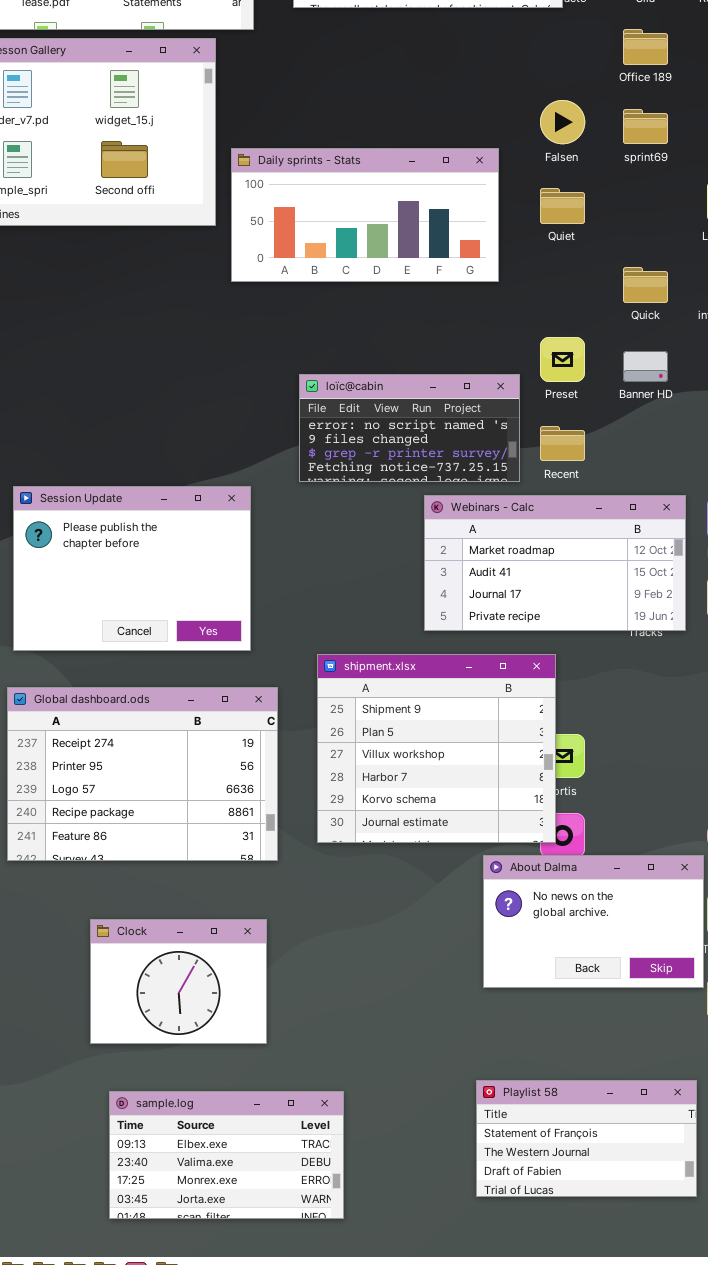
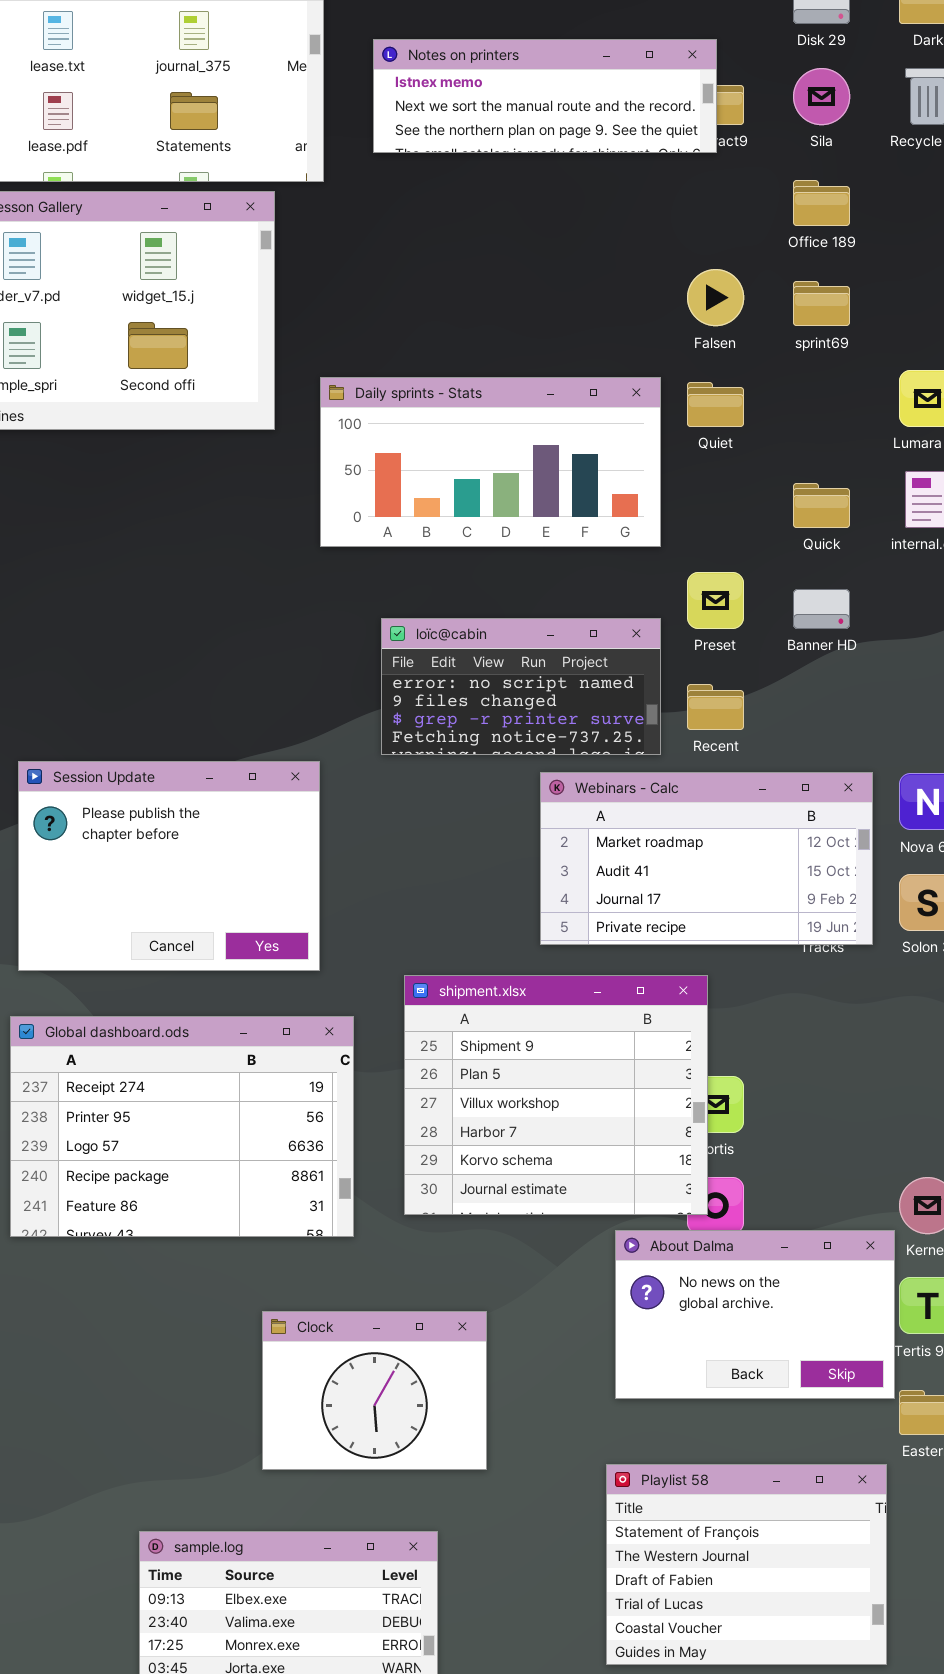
Daily sprints - Stats: [231,148,499,282] -> [320,377,661,547], moved
Clock: [90,919,267,1044] -> [262,1311,487,1470], moved
Playlist 58: [476,1080,697,1197] -> [606,1464,887,1665], resized

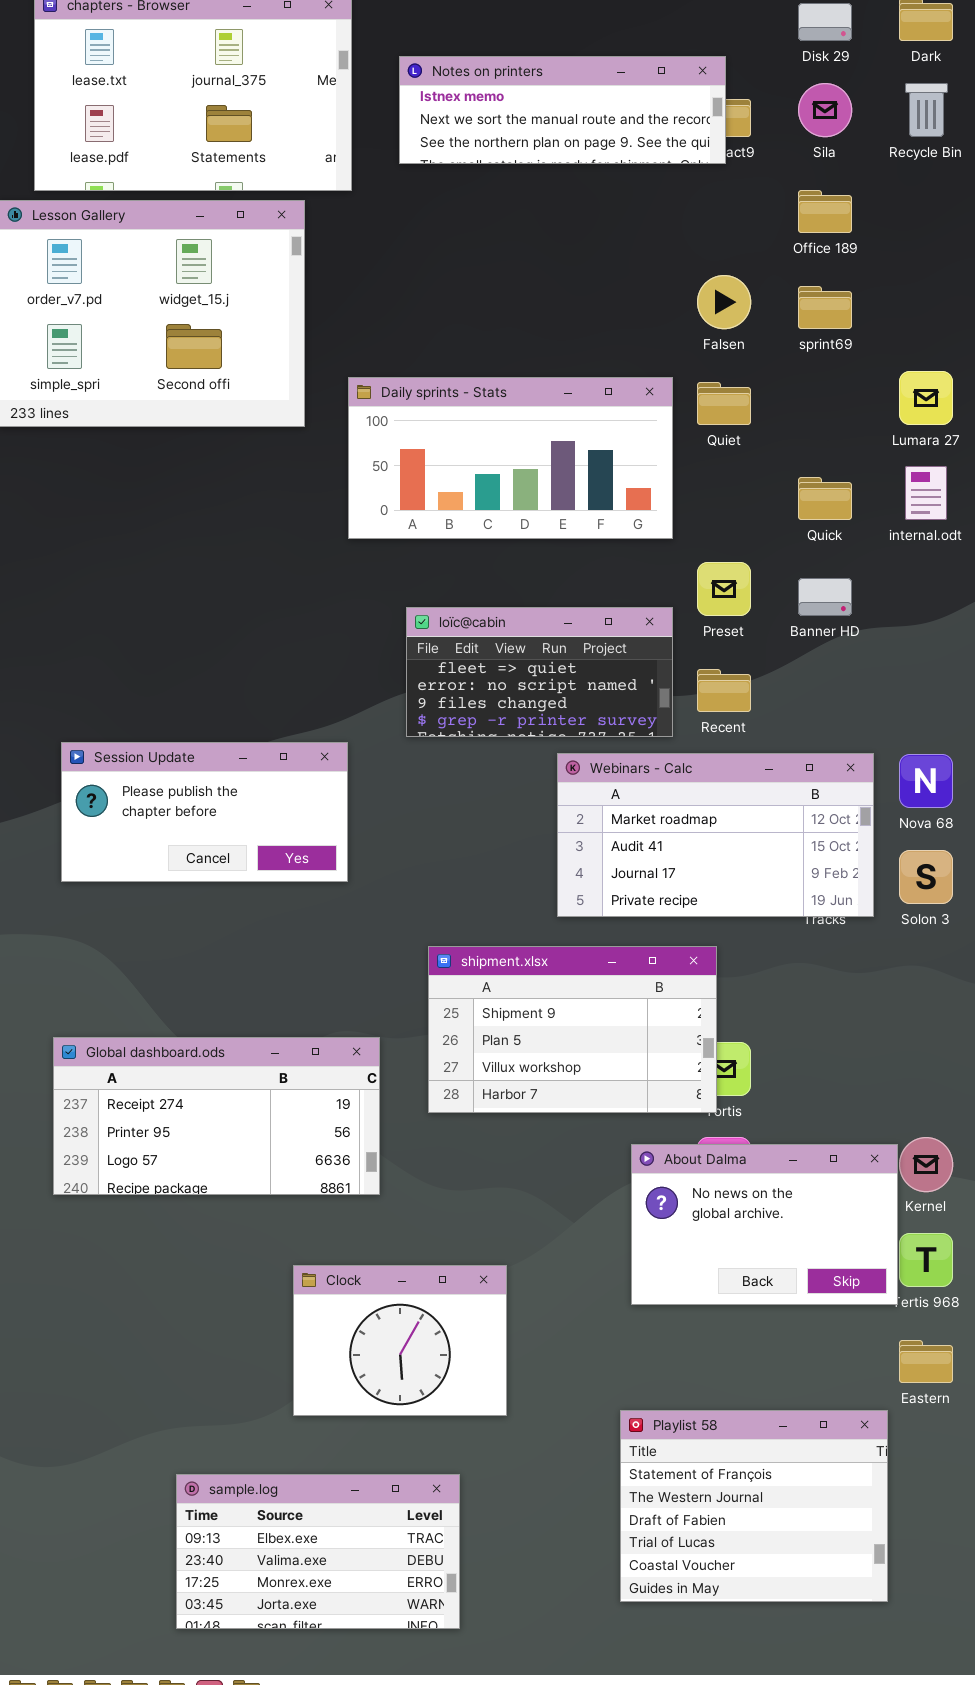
loïc@cabin: [381,618,661,755] -> [406,607,673,737], scrolled up 1 row
Session Update: [18,761,320,971] -> [61,742,348,882], resized
shipment.xlsx: [404,975,708,1215] -> [428,946,717,1113], resized
Global dashboard.ods: [10,1016,354,1237] -> [53,1037,380,1195], resized
About Dalma: [615,1230,895,1399] -> [631,1144,898,1305], moved

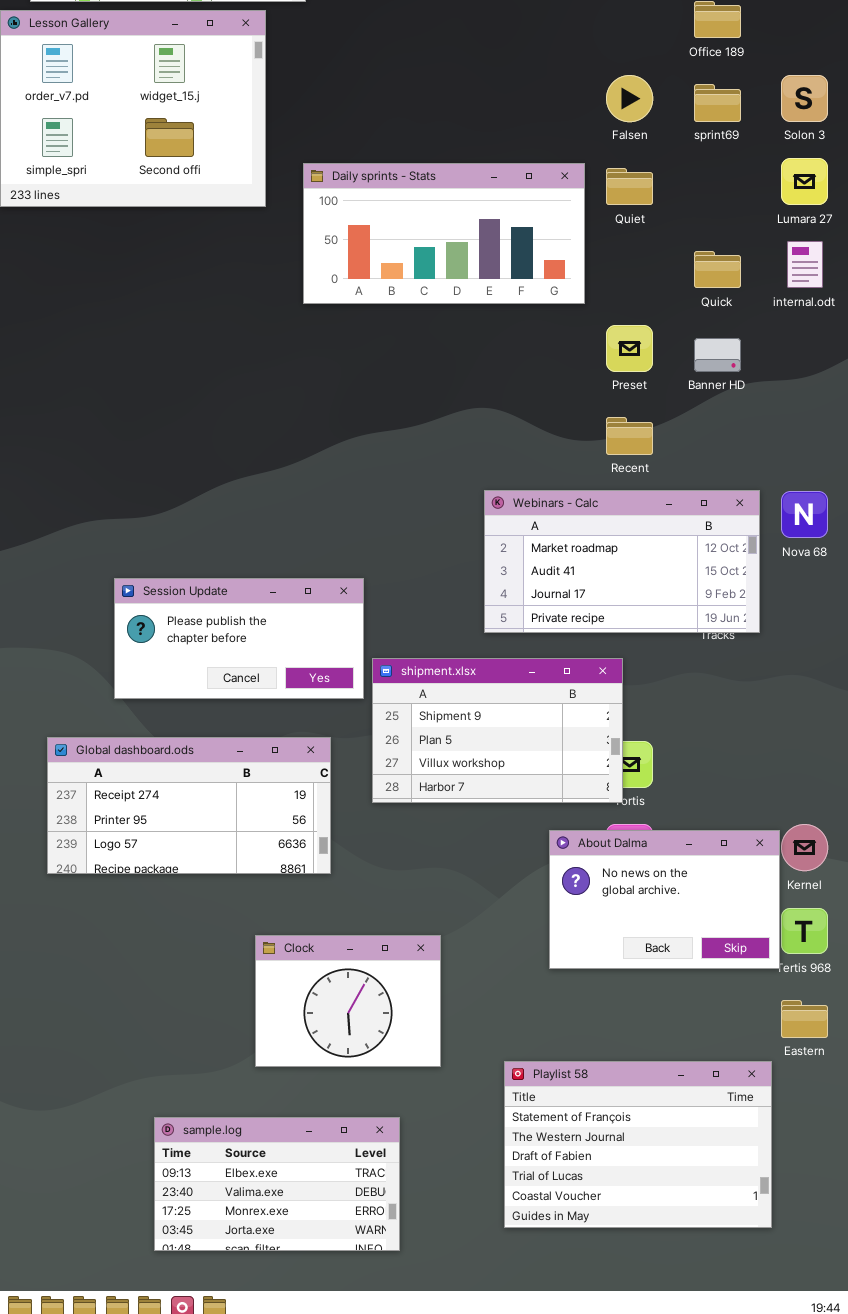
loïc@cabin: [406,607,673,737] -> none, closed
Session Update: [61,742,348,882] -> [114,578,364,699], moved
Solon 3: [899,850,953,904] -> [781,75,828,122], moved
Playlist 58: [620,1410,888,1602] -> [504,1061,772,1228], resized

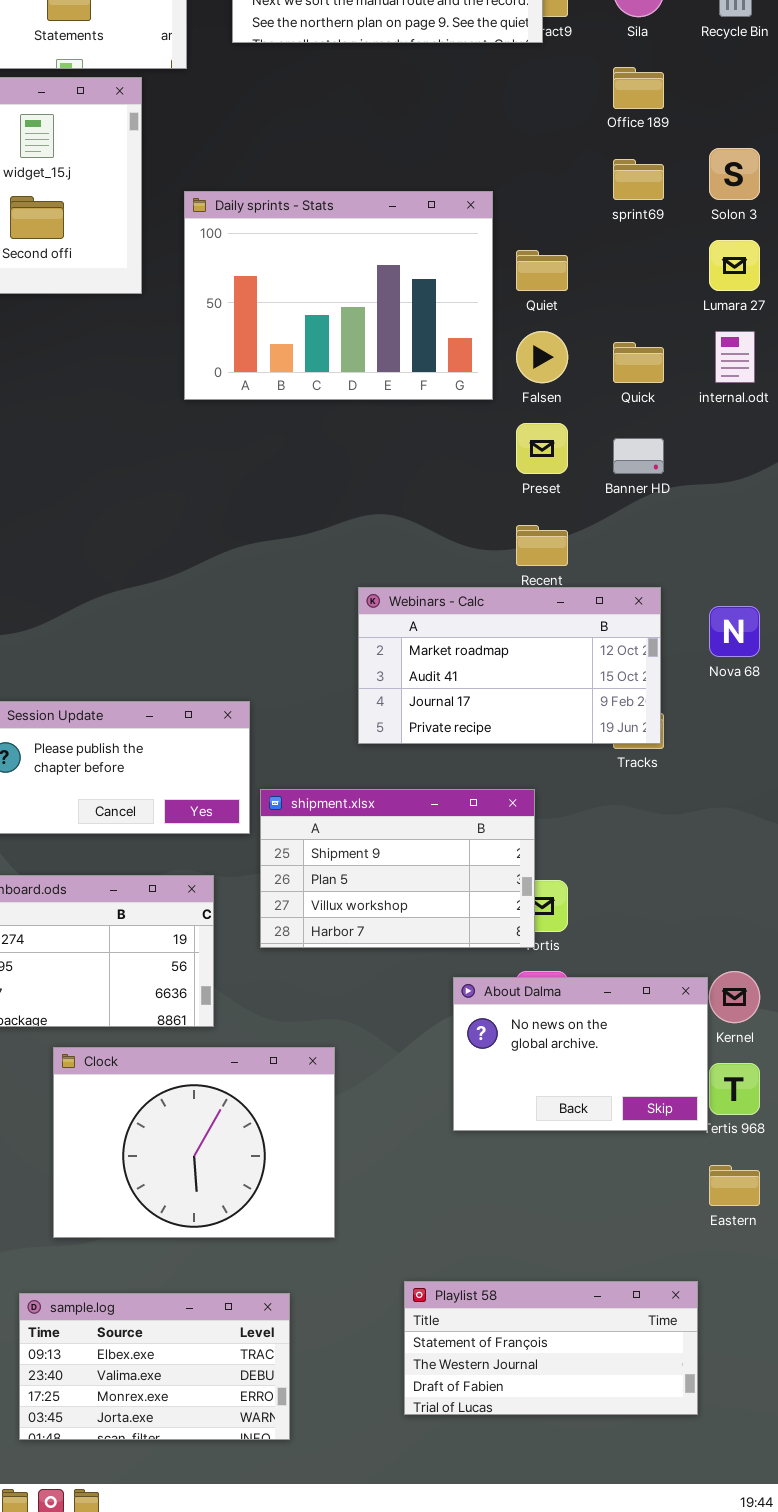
Falsen: [606,75,653,122] -> [516,331,568,383], moved
Daily sprints - Stats: [303,163,585,304] -> [184,191,493,400], resized
Webinars - Calc: [484,490,760,633] -> [358,587,661,744], moved
Clock: [255,935,441,1067] -> [53,1047,335,1238], resized
Playlist 58: [504,1061,772,1228] -> [404,1281,698,1415], resized

